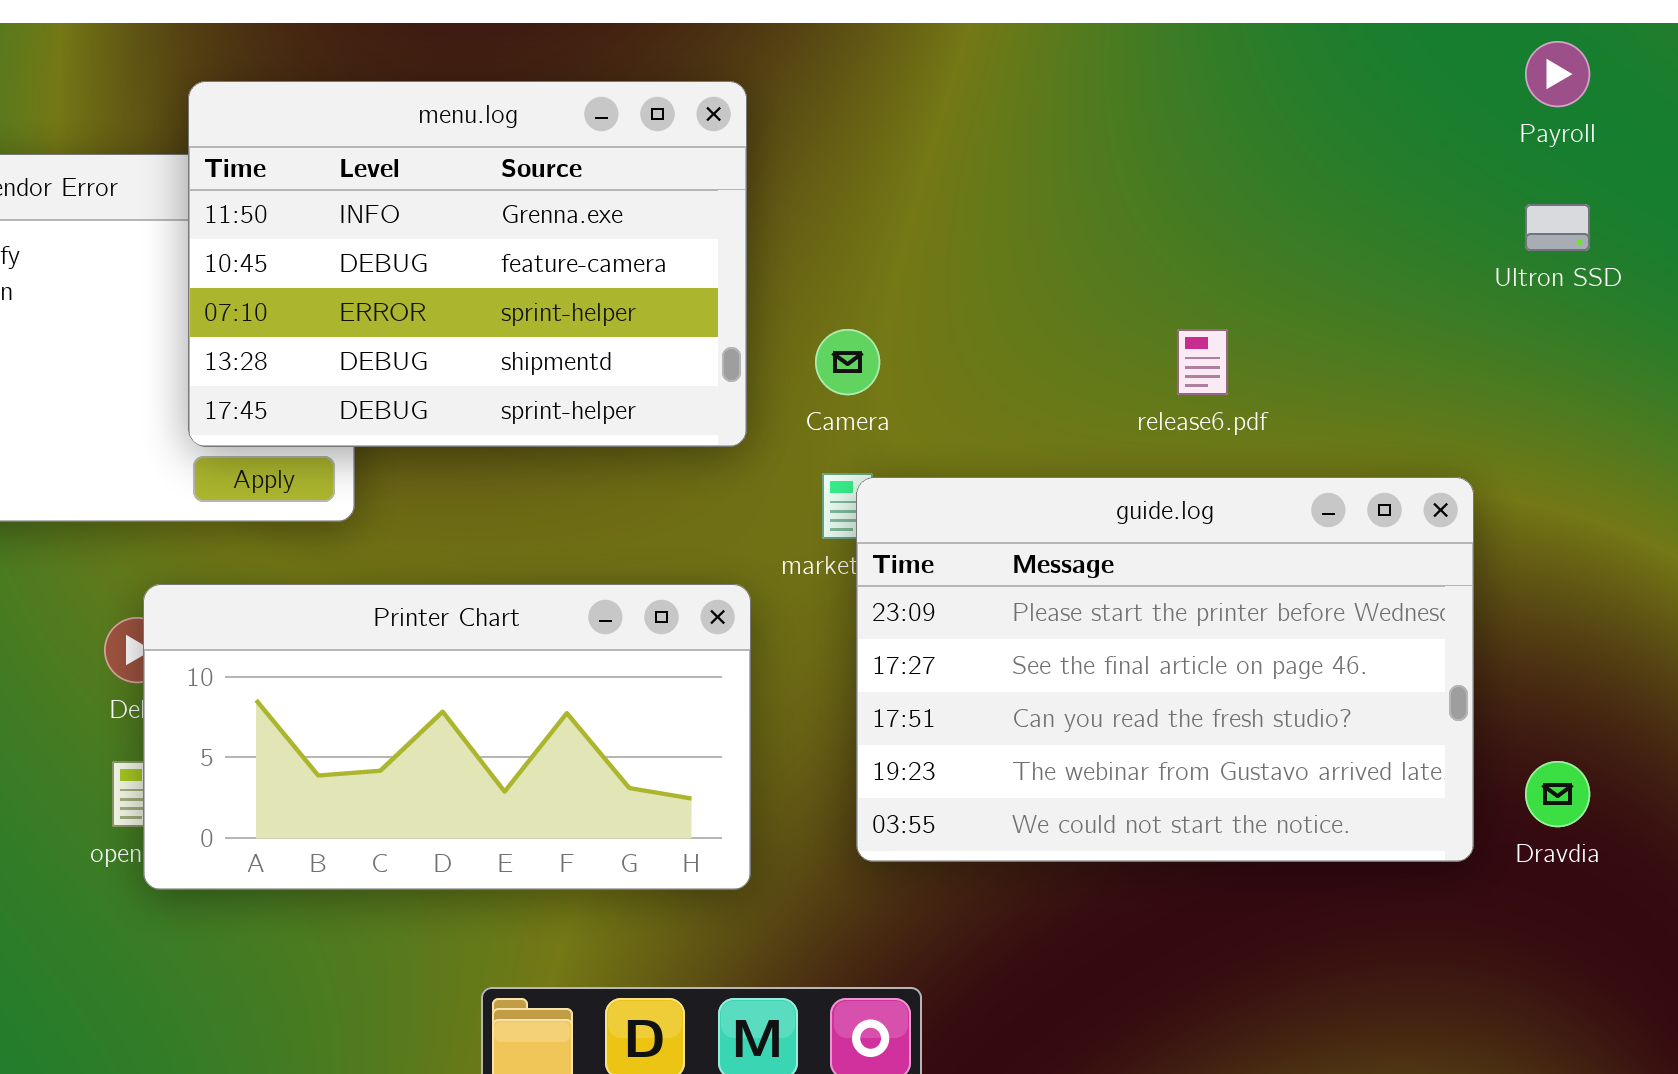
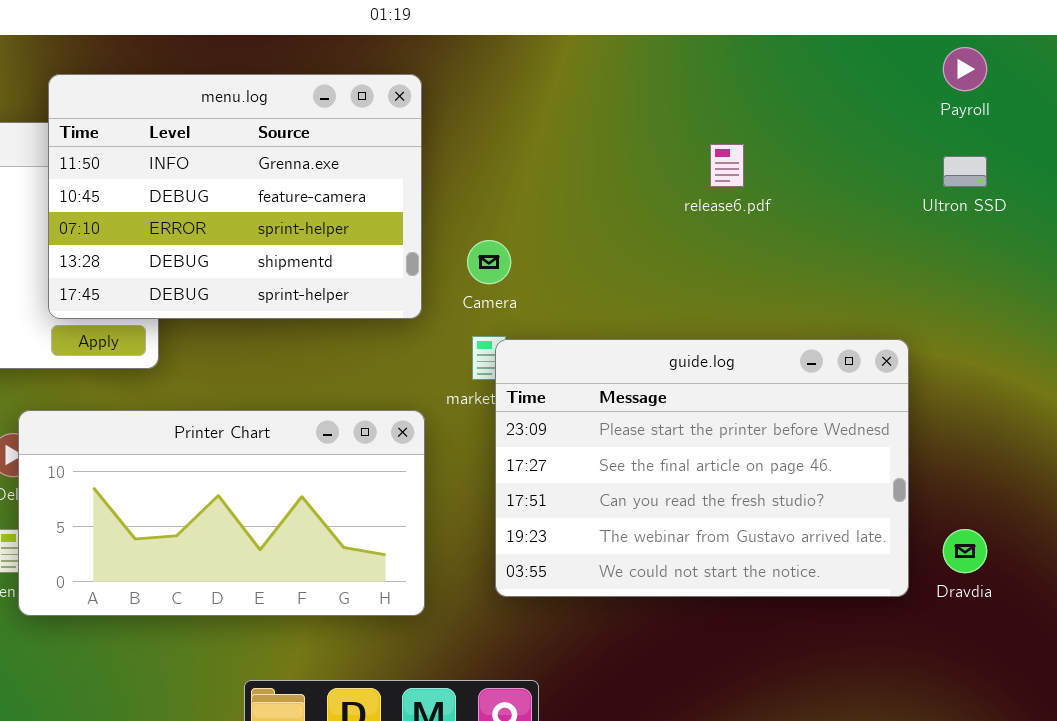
release6.pdf: [1177,329,1228,395] -> [710,144,744,187], moved

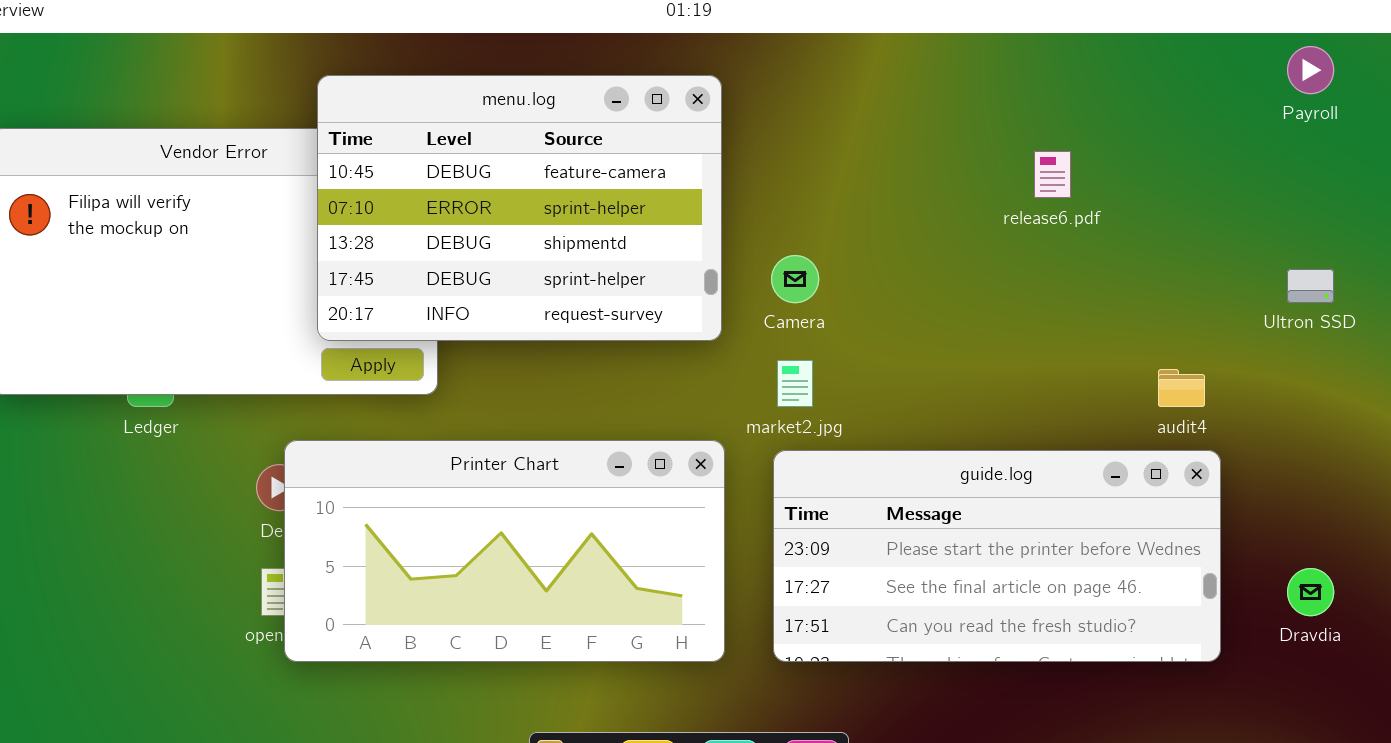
menu.log: [48,74,422,319] -> [317,75,722,341], scrolled down 1 row
Ultron SSD: [943,156,987,187] -> [1287,269,1334,303], moved
guide.log: [495,339,909,597] -> [773,450,1221,662], moved, resized

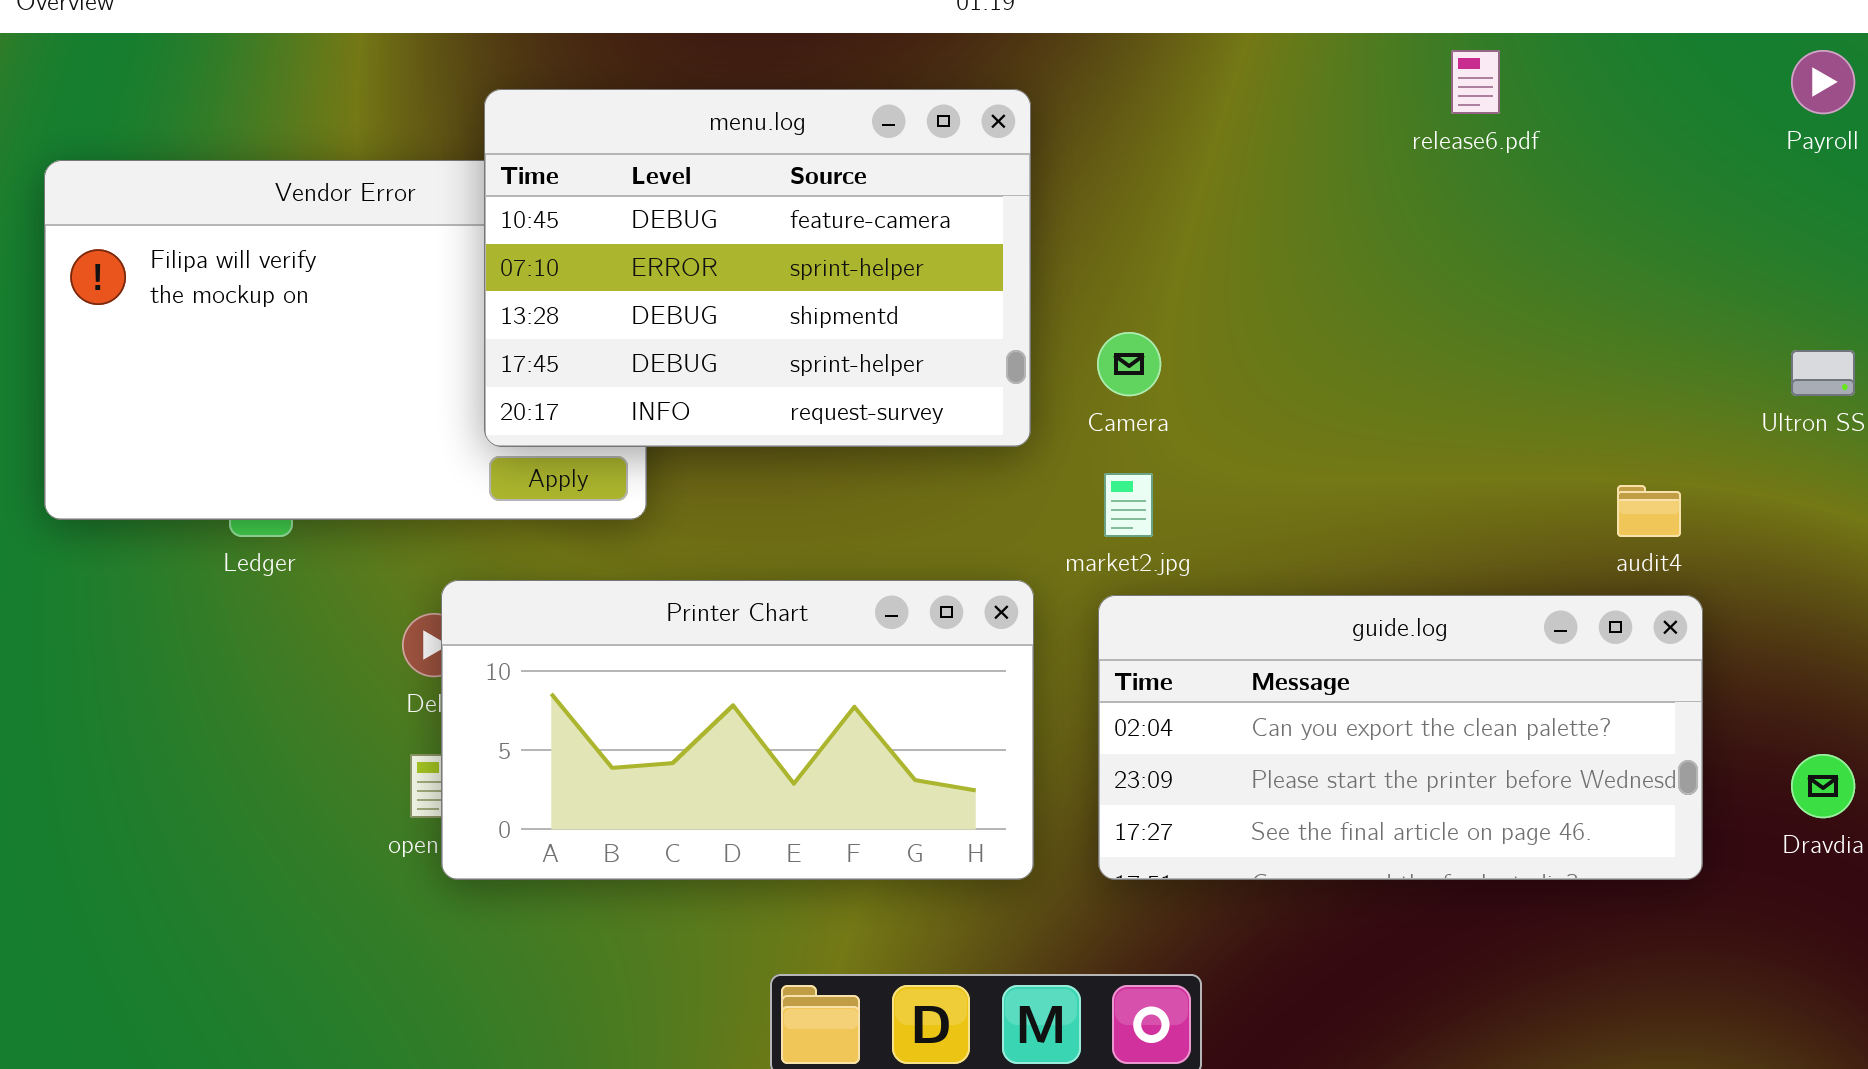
release6.pdf: [1034,151,1071,198] -> [1451,50,1500,114], moved
guide.log: [773,450,1221,662] -> [1098,595,1703,880], scrolled up 1 row

